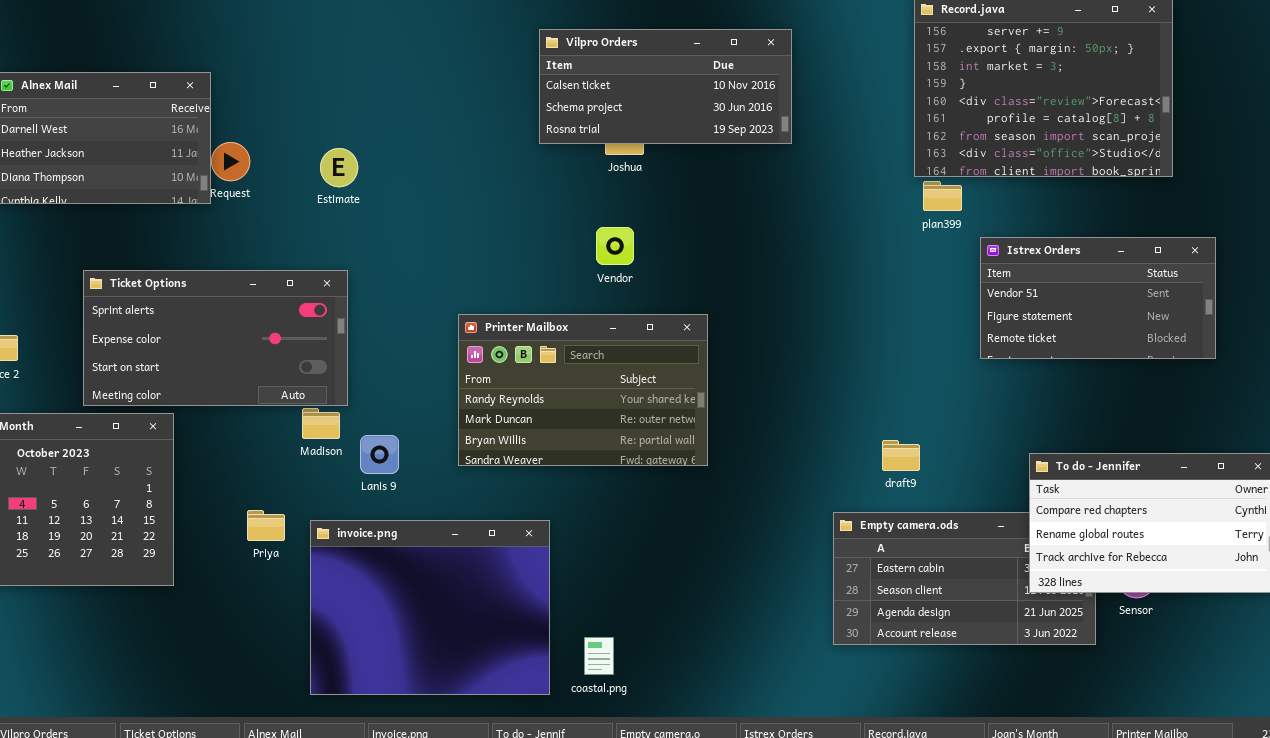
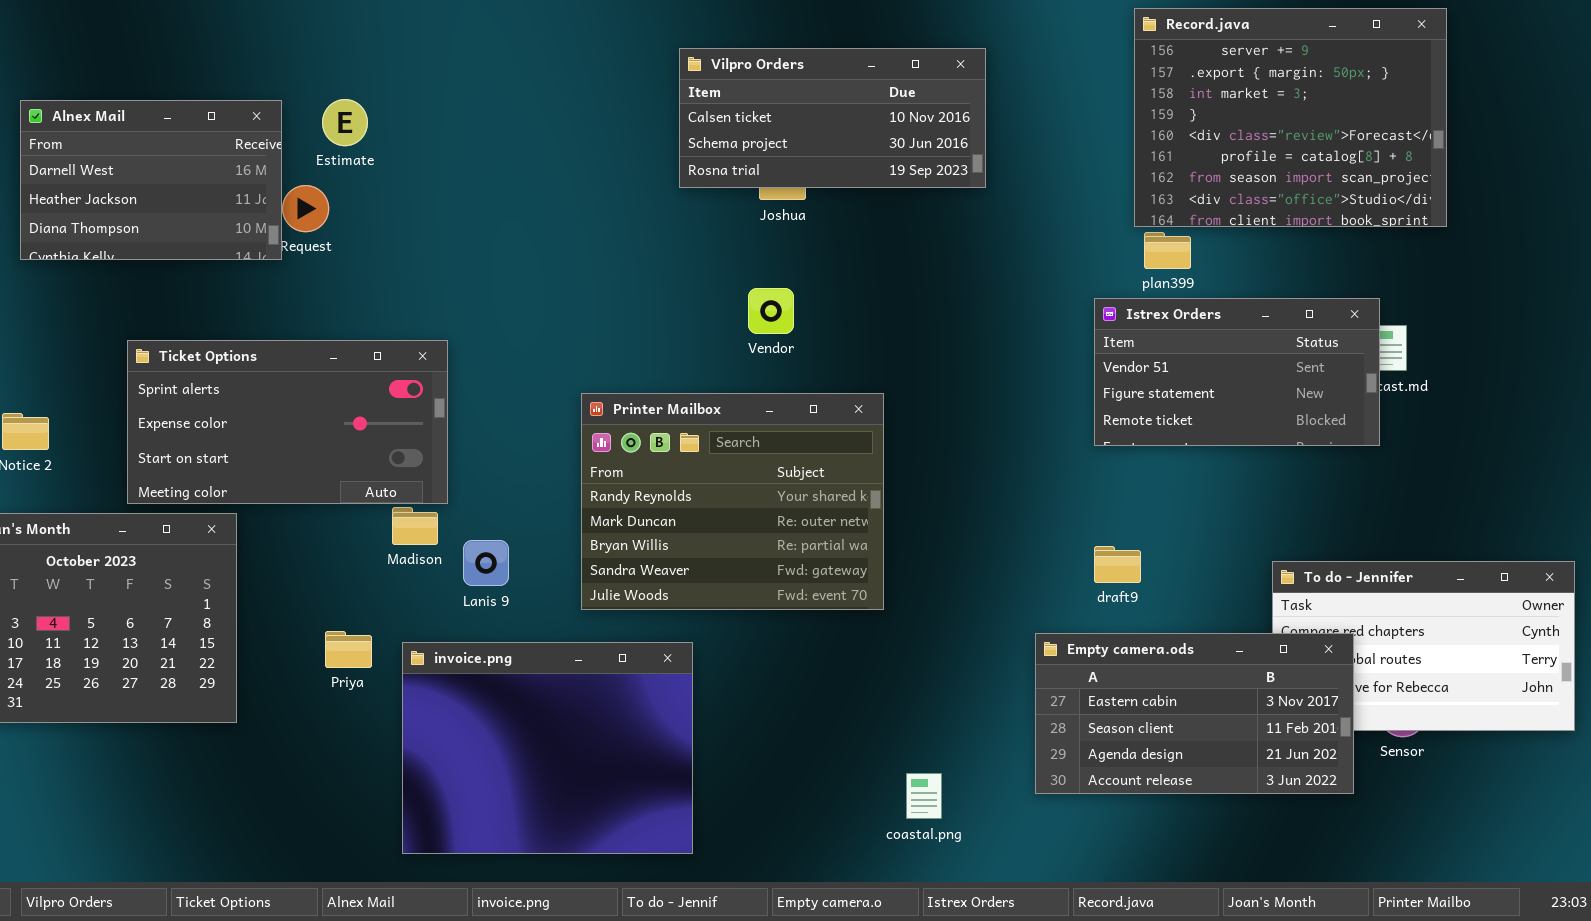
Estimate: [320,148,358,187] -> [322,99,368,146], moved
Istrex Orders: [980,237,1216,359] -> [1094,298,1380,446], moved
Printer Mailbox: [458,314,708,466] -> [581,393,884,610], resized
Empty camera.ods: [833,512,1096,645] -> [1035,633,1354,794], raised
coastal.png: [584,637,614,675] -> [906,773,942,819], moved

